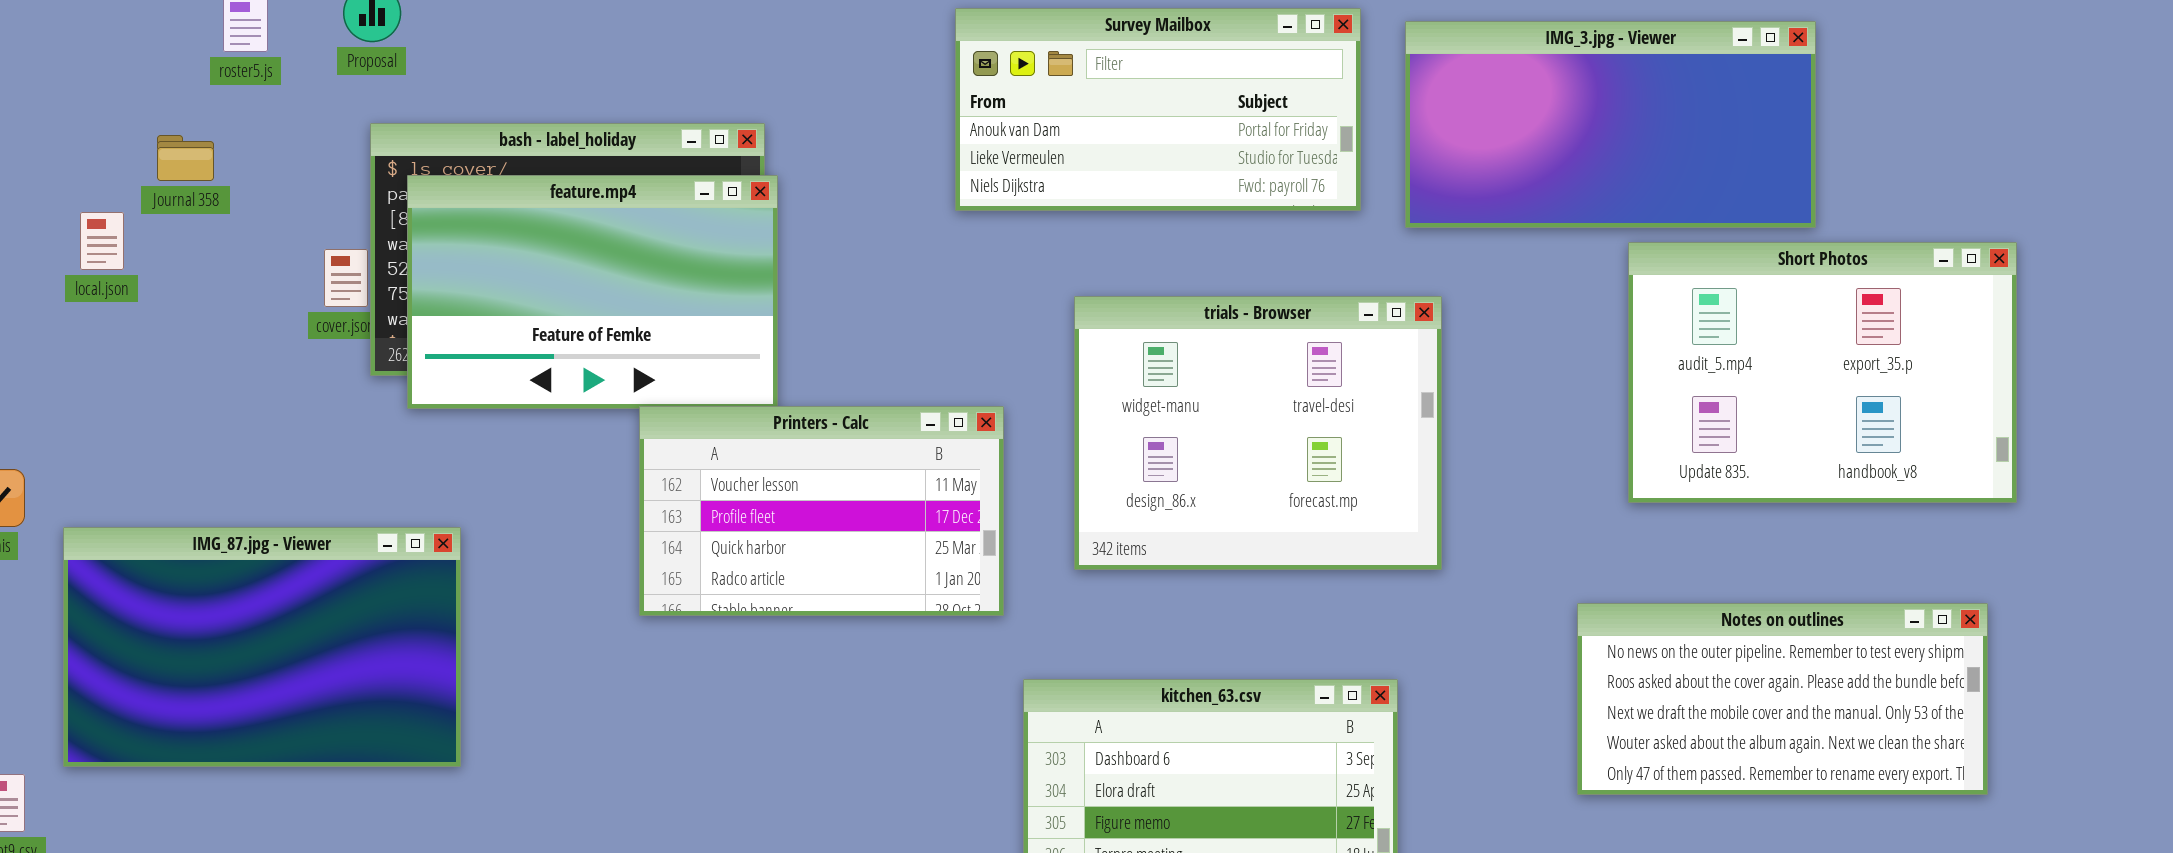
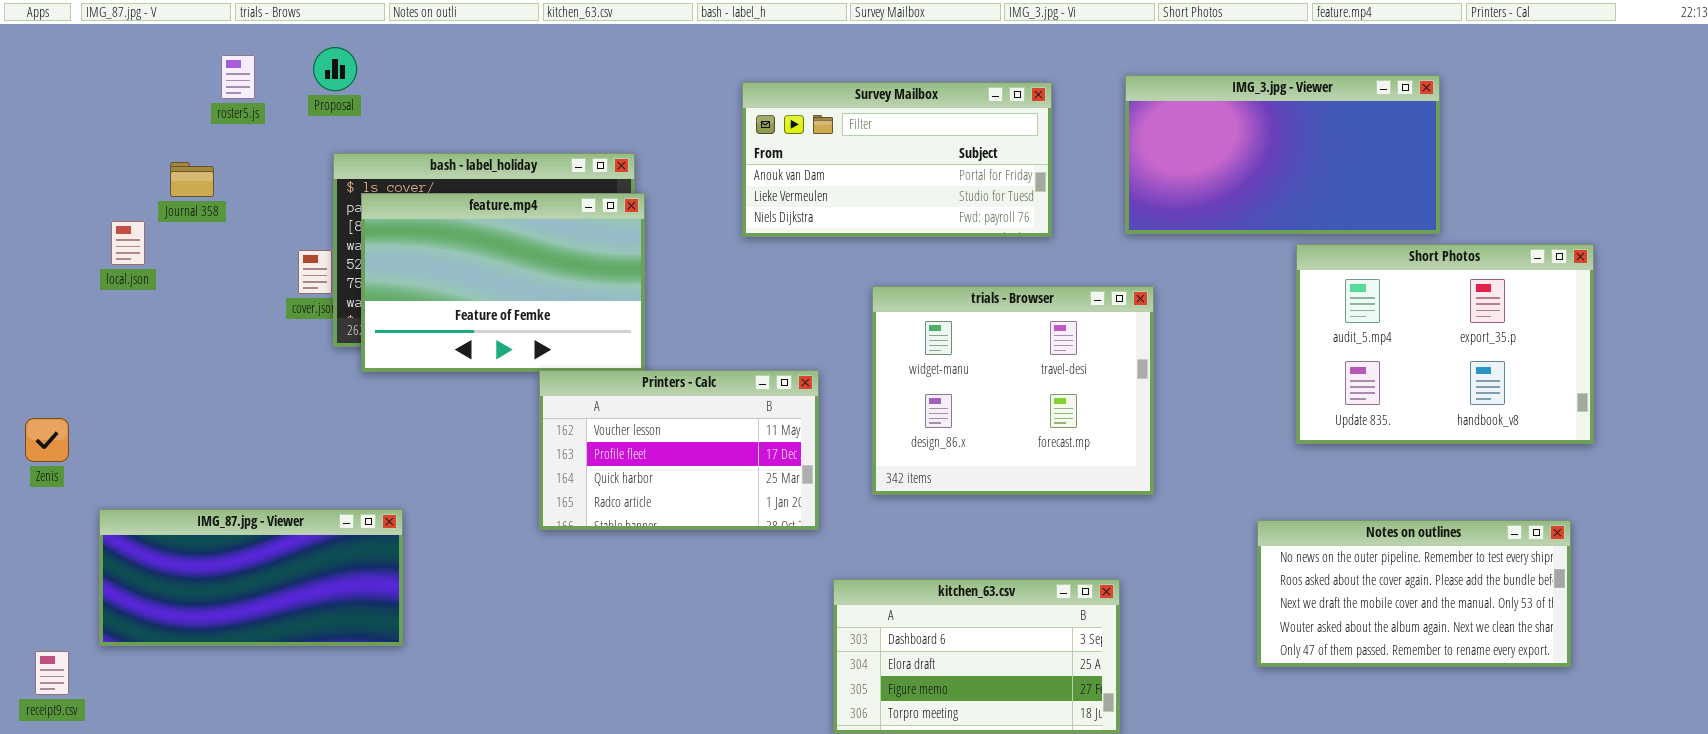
Survey Mailbox: [955,8,1361,211] -> [742,82,1052,237], moved
IMG_87.jpg - Viewer: [63,527,461,767] -> [99,509,403,646], resized

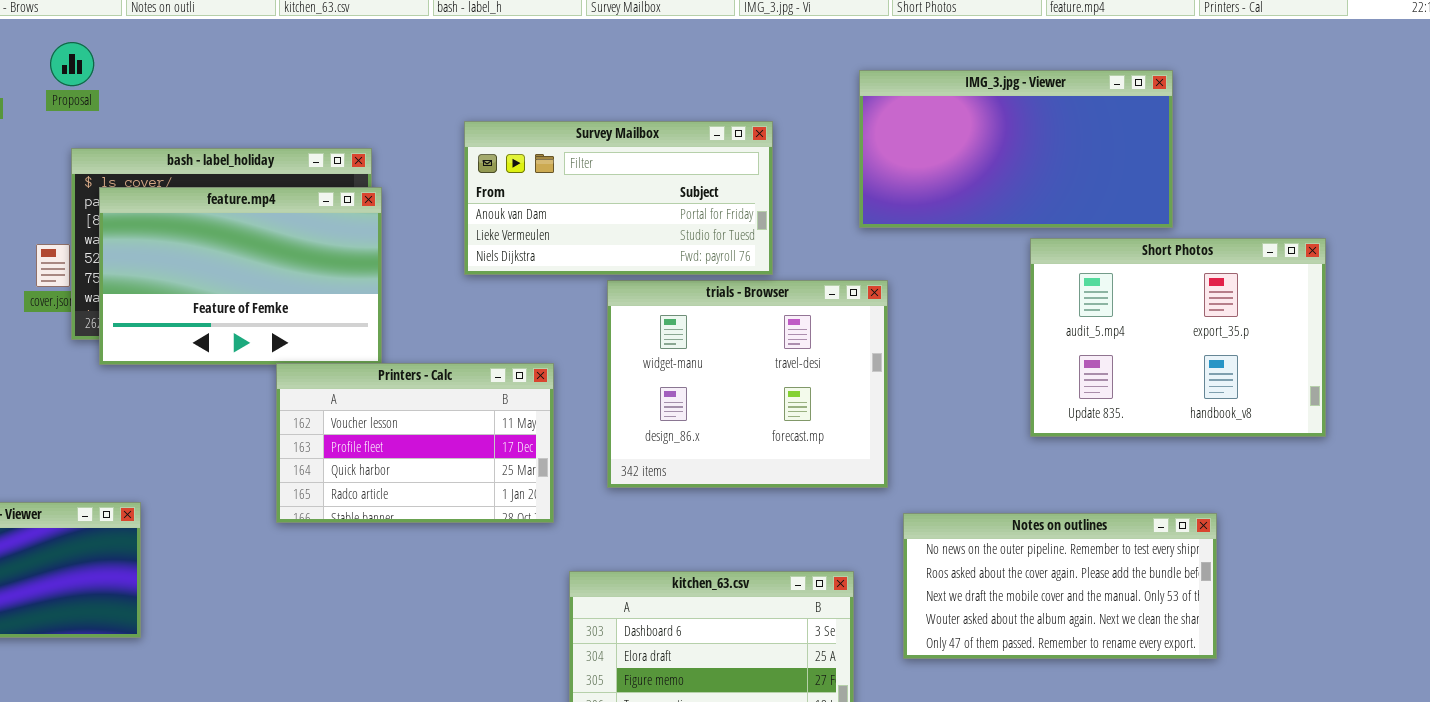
Survey Mailbox: [742,82,1052,237] -> [464,121,773,275], moved
Notes on outlines: [1257,520,1571,667] -> [903,513,1217,659], moved

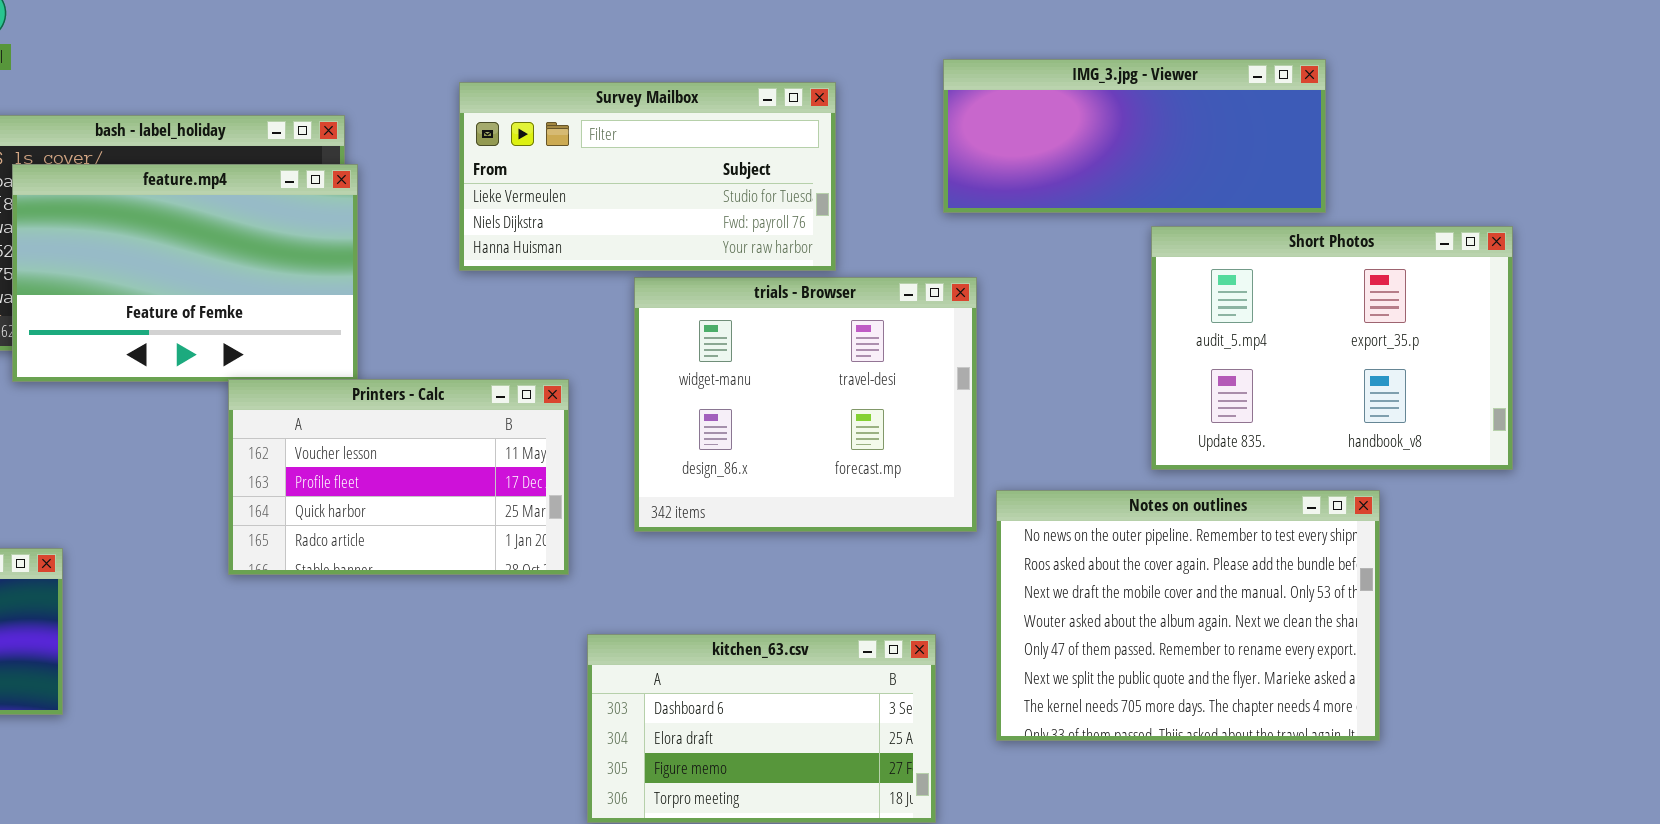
IMG_3.jpg - Viewer: [859,70,1173,228] -> [943,59,1326,213], resized
Survey Mailbox: [464,121,773,275] -> [459,82,836,271], scrolled down 1 row
Notes on outlines: [903,513,1217,659] -> [996,490,1380,741], resized

